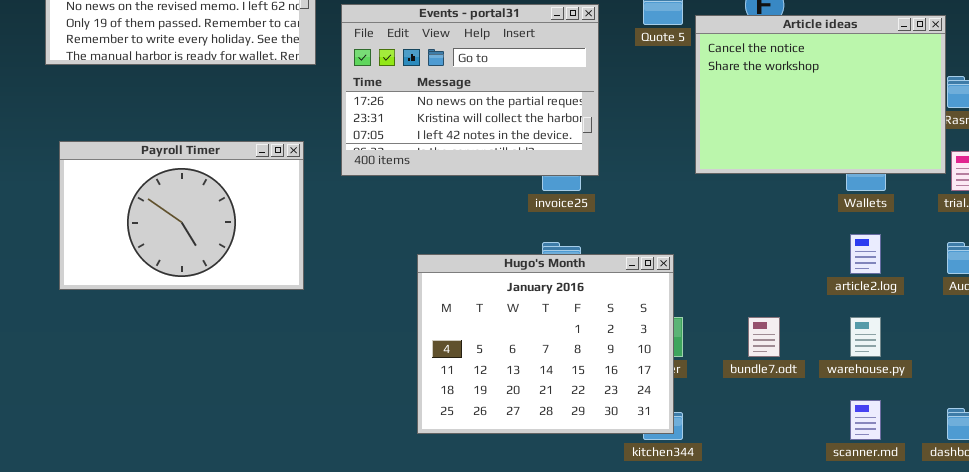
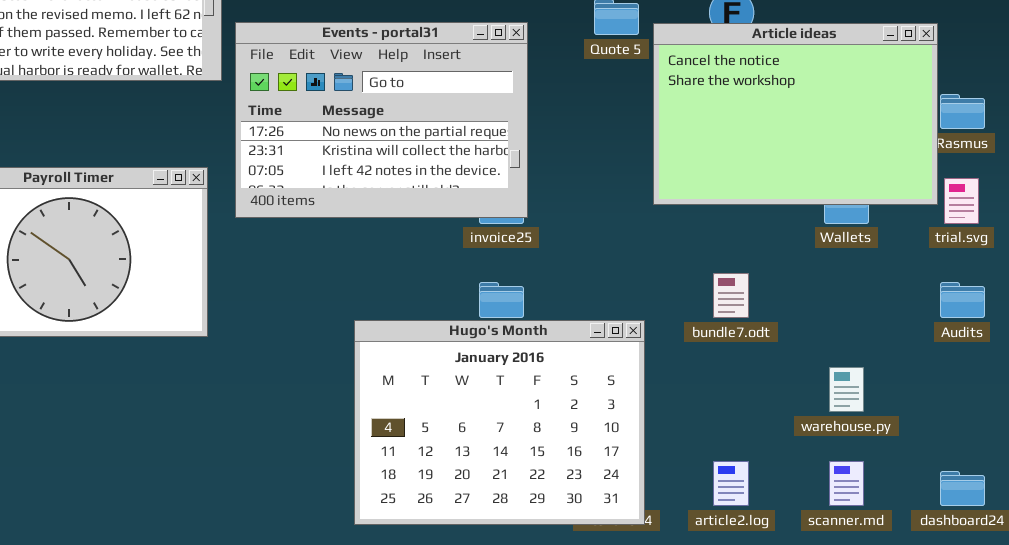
Events - portal31: [341,4,599,176] -> [235,22,528,218], moved
article2.log: [850,234,881,274] -> [713,461,749,506], moved
Hugo's Month: [417,254,674,434] -> [354,320,645,525], moved
bundle7.odt: [748,317,780,357] -> [713,273,749,318], moved

